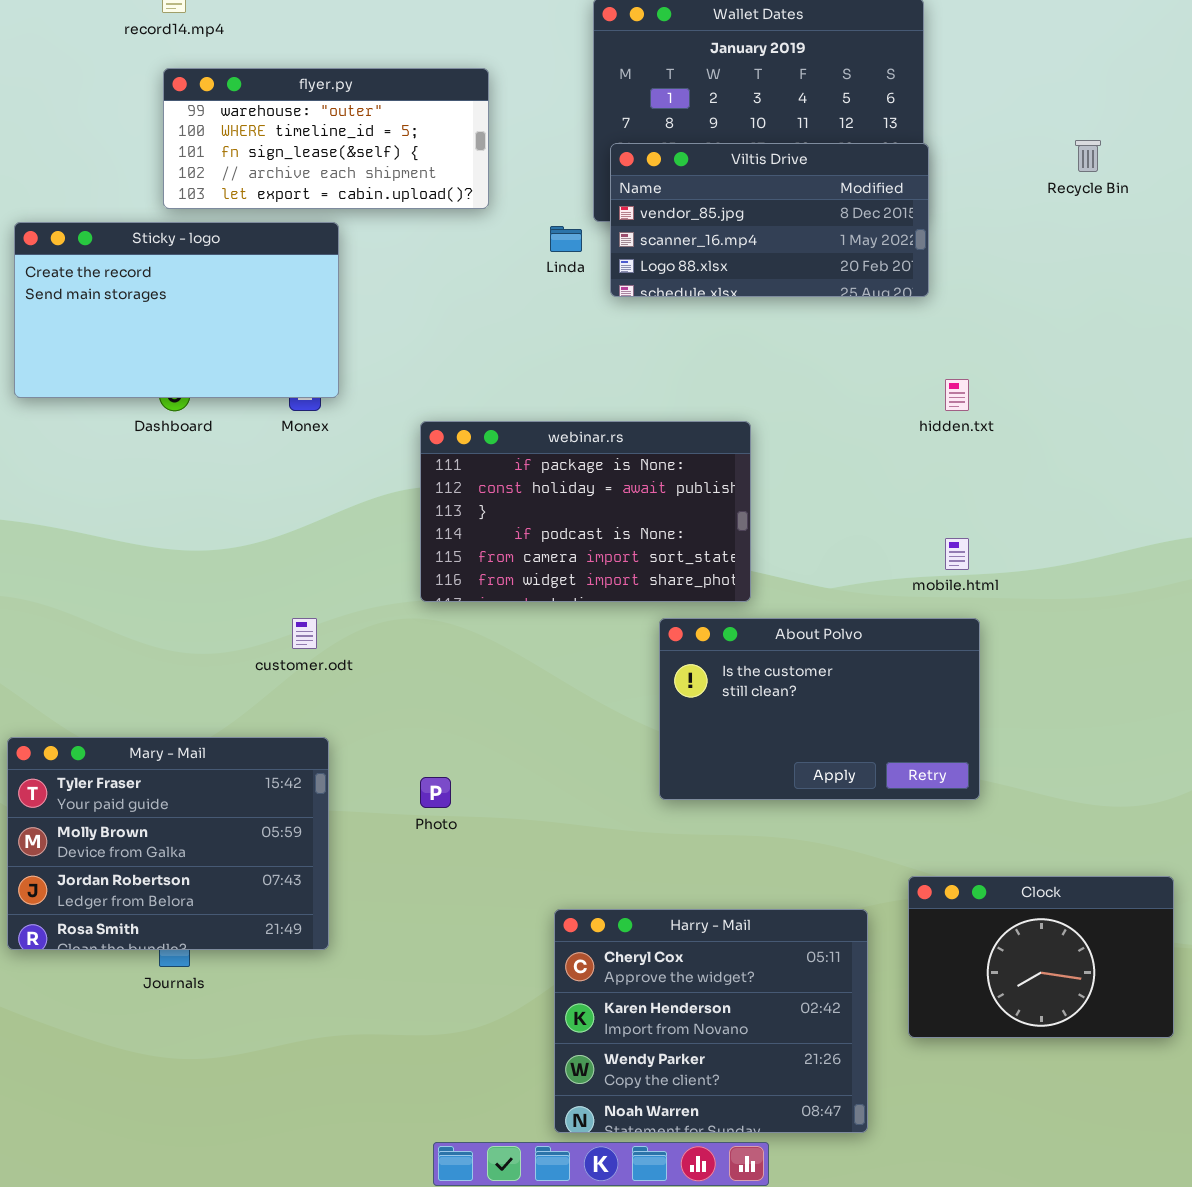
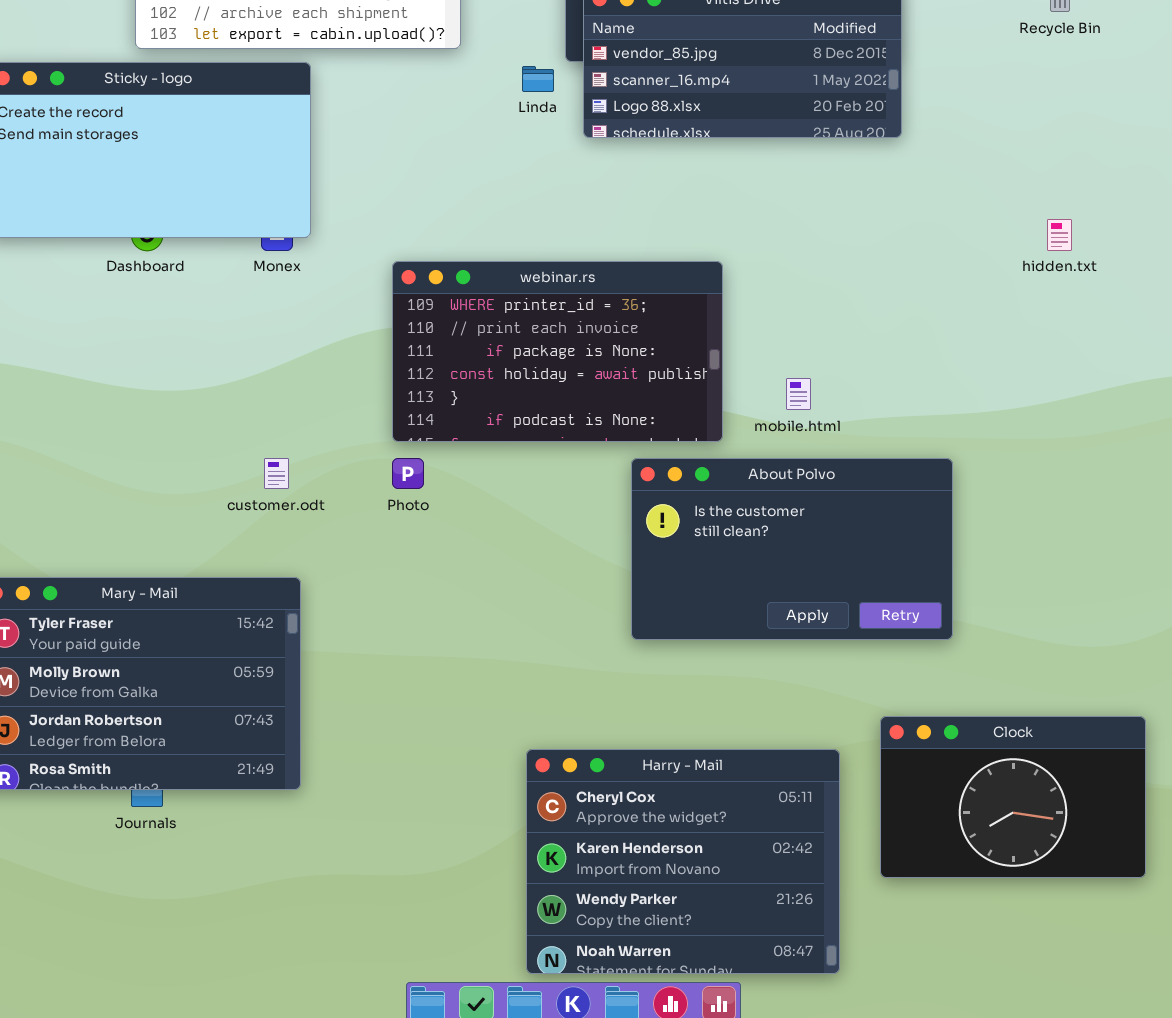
hidden.txt: [945,379,969,411] -> [1047,219,1072,251], moved
webinar.rs: [420,421,751,602] -> [392,261,723,442], scrolled up 2 rows
mobile.html: [945,538,969,570] -> [786,378,811,410], moved
Photo: [420,777,451,808] -> [392,458,424,489], moved

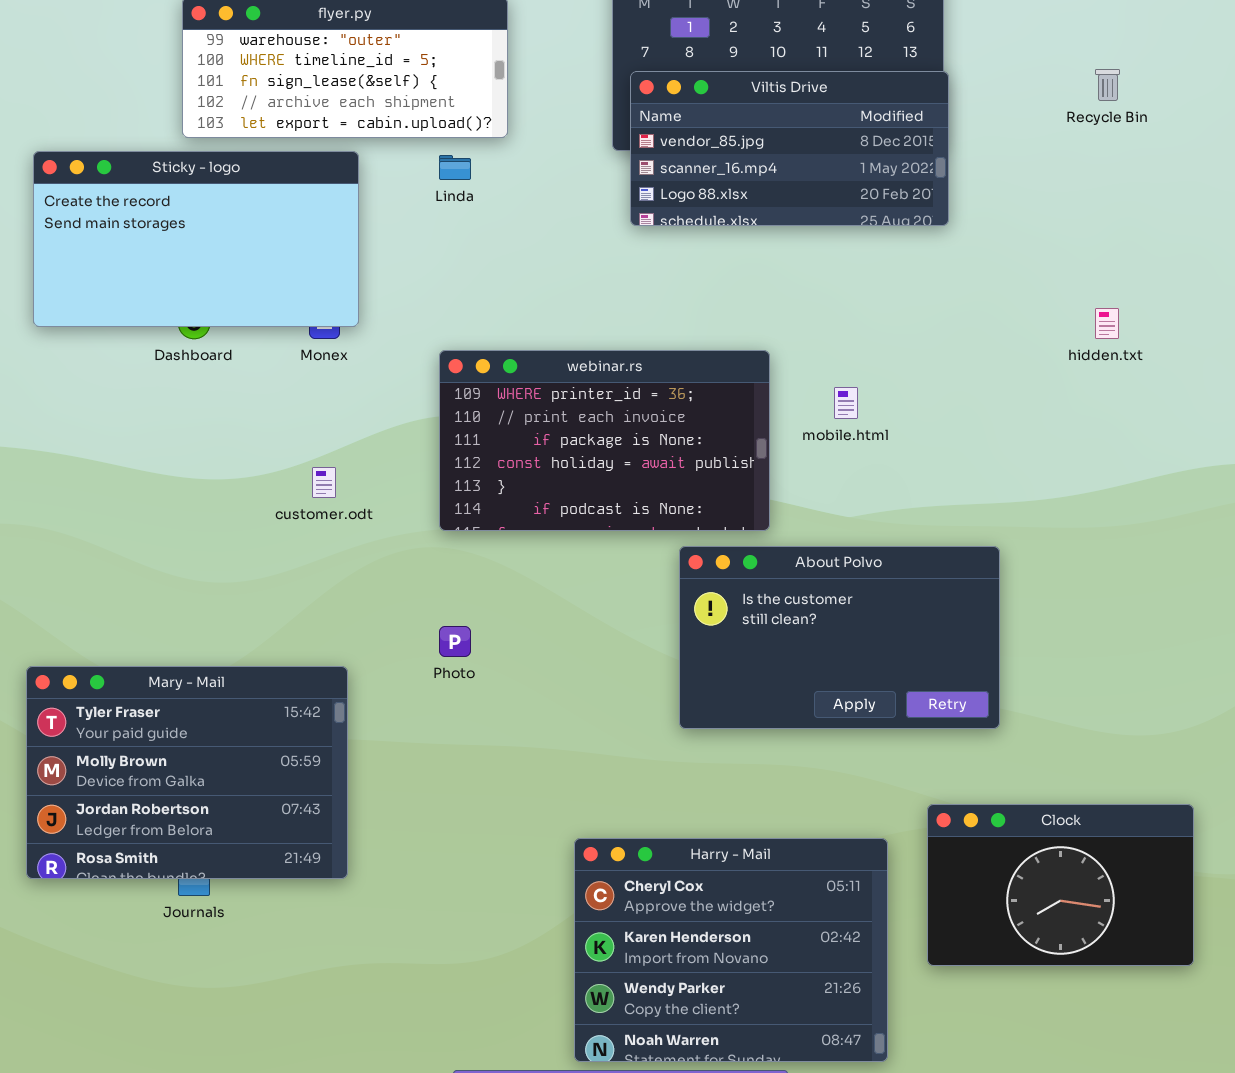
Linda: [522,66,554,92] -> [439,155,471,180], moved
mobile.html: [786,378,811,410] -> [834,387,858,419], moved
customer.odt: [264,458,289,489] -> [312,467,336,498], moved
Photo: [392,458,424,489] -> [439,626,471,657], moved

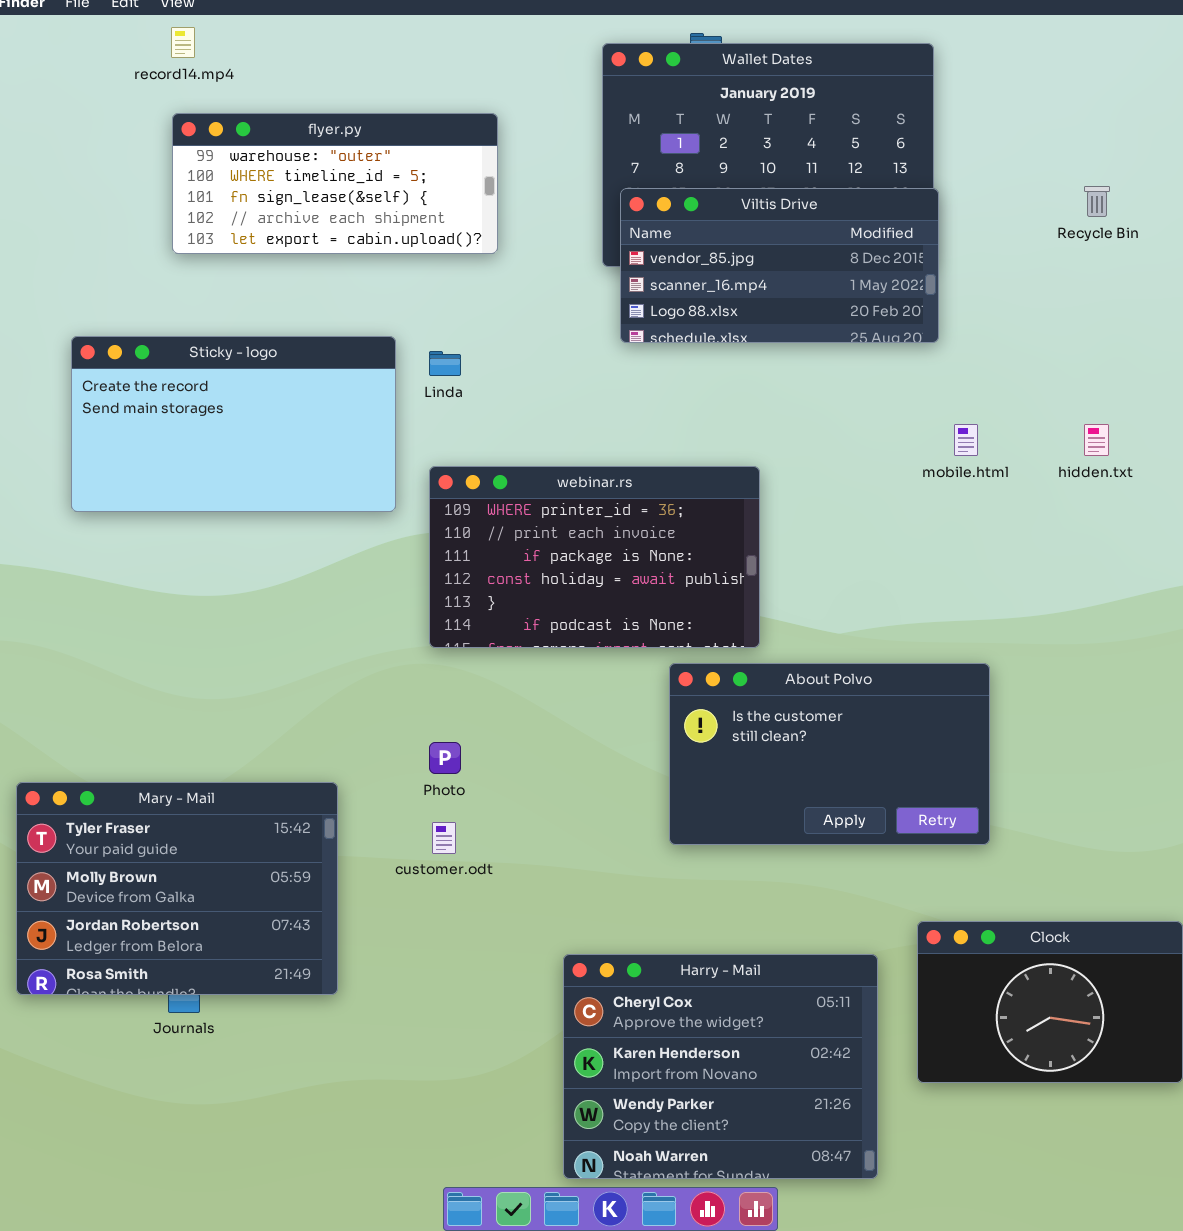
Sticky - logo: [33,151,359,327] -> [71,336,396,512], moved
Linda: [439,155,471,180] -> [429,351,461,376], moved
mobile.html: [834,387,858,419] -> [954,424,978,456], moved
customer.odt: [312,467,336,498] -> [432,822,456,854], moved

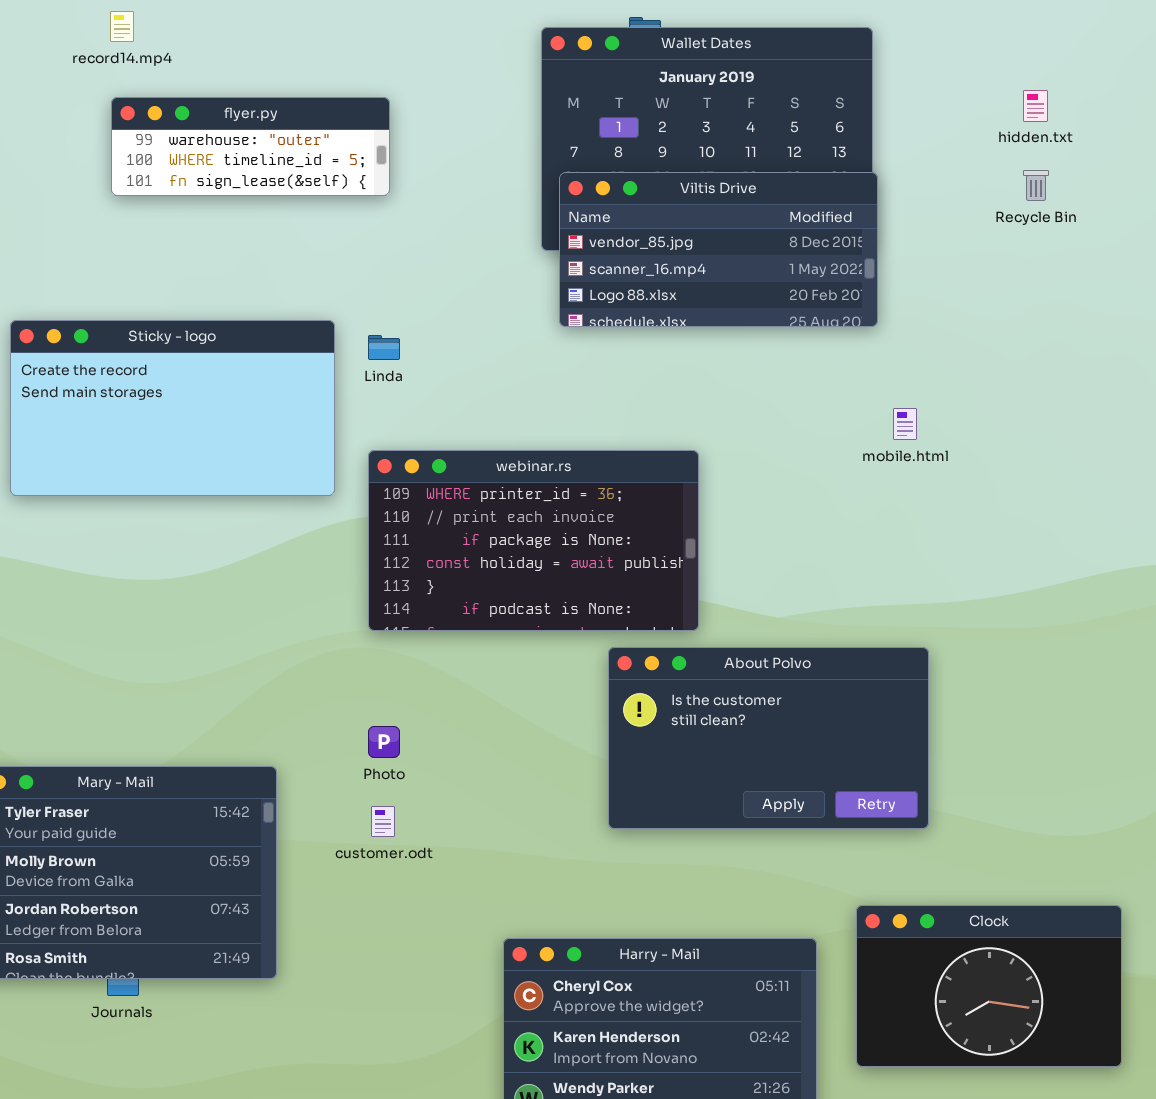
flyer.py: [172,113,498,254] -> [111,97,390,196], resized
hidden.txt: [1084,424,1109,456] -> [1023,90,1048,122], moved

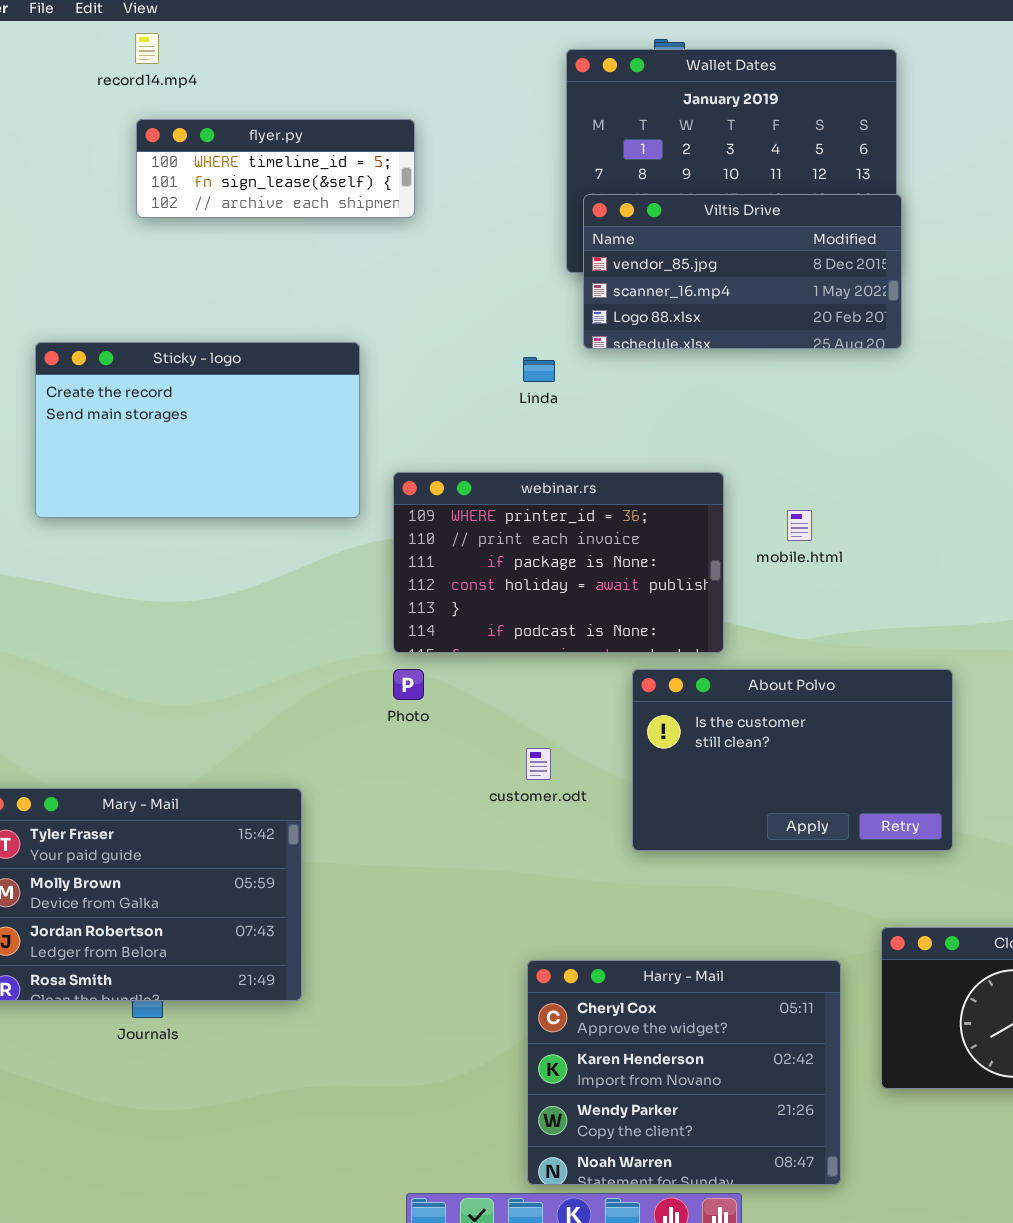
flyer.py: [111,97,390,196] -> [136,119,415,218], scrolled down 1 row
Linda: [368,335,400,360] -> [523,357,555,382], moved
mobile.html: [893,408,917,440] -> [787,510,812,541], moved
Photo: [368,726,400,758] -> [393,669,424,700], moved
customer.odt: [371,806,395,837] -> [526,748,551,780], moved

